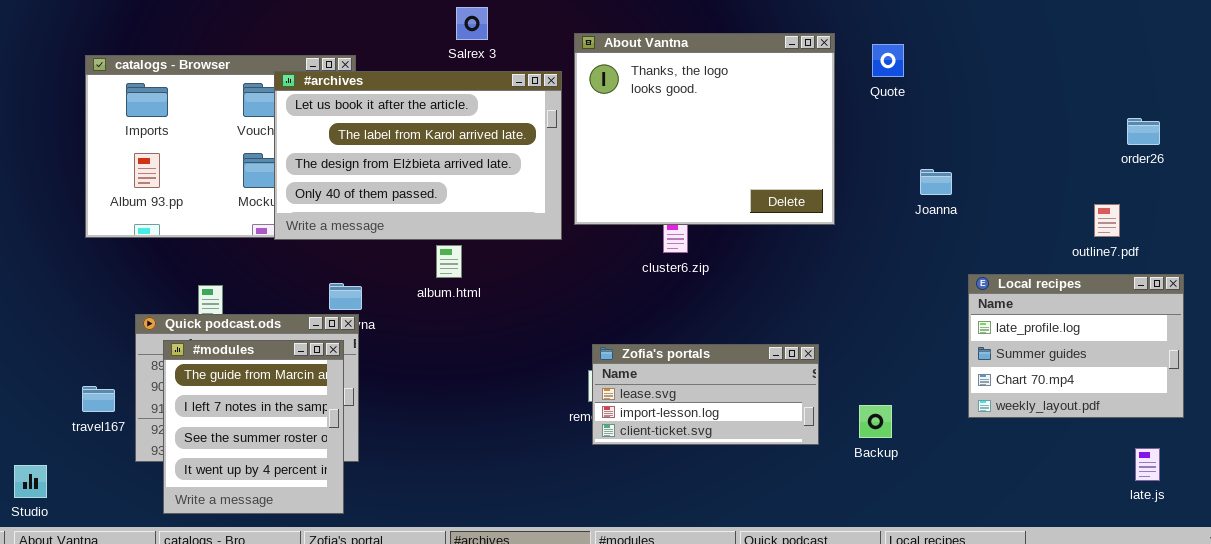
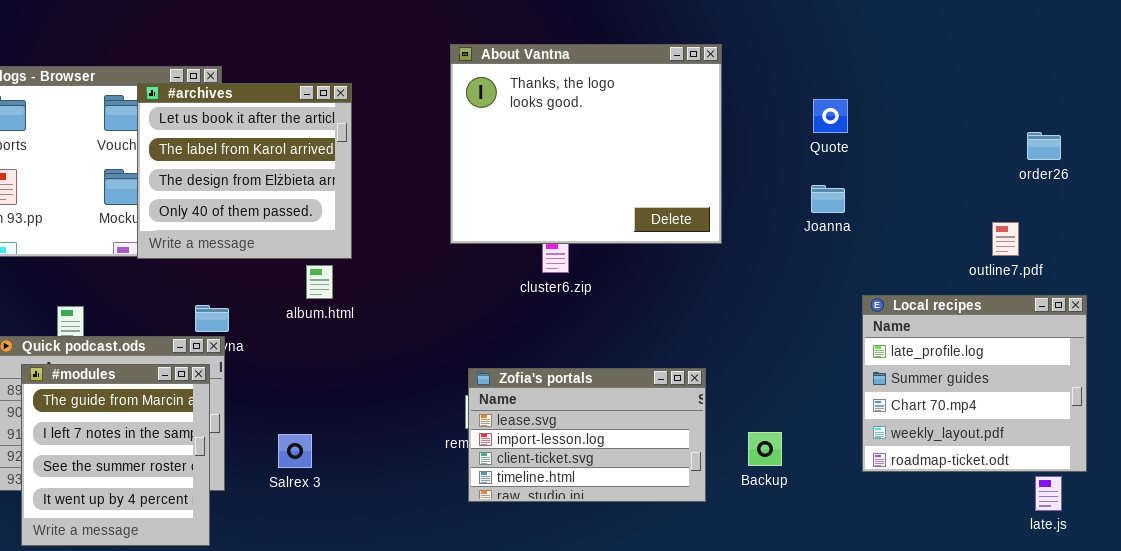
Salrex 3: [456,7,488,40] -> [278,434,312,468], moved
Quote: [872,44,904,77] -> [813,99,848,133], moved
#archives: [274,71,562,240] -> [137,83,352,259], resized
Local recipes: [968,274,1184,418] -> [862,295,1087,472], resized
Zofia's portals: [592,344,819,445] -> [468,368,706,502], resized

